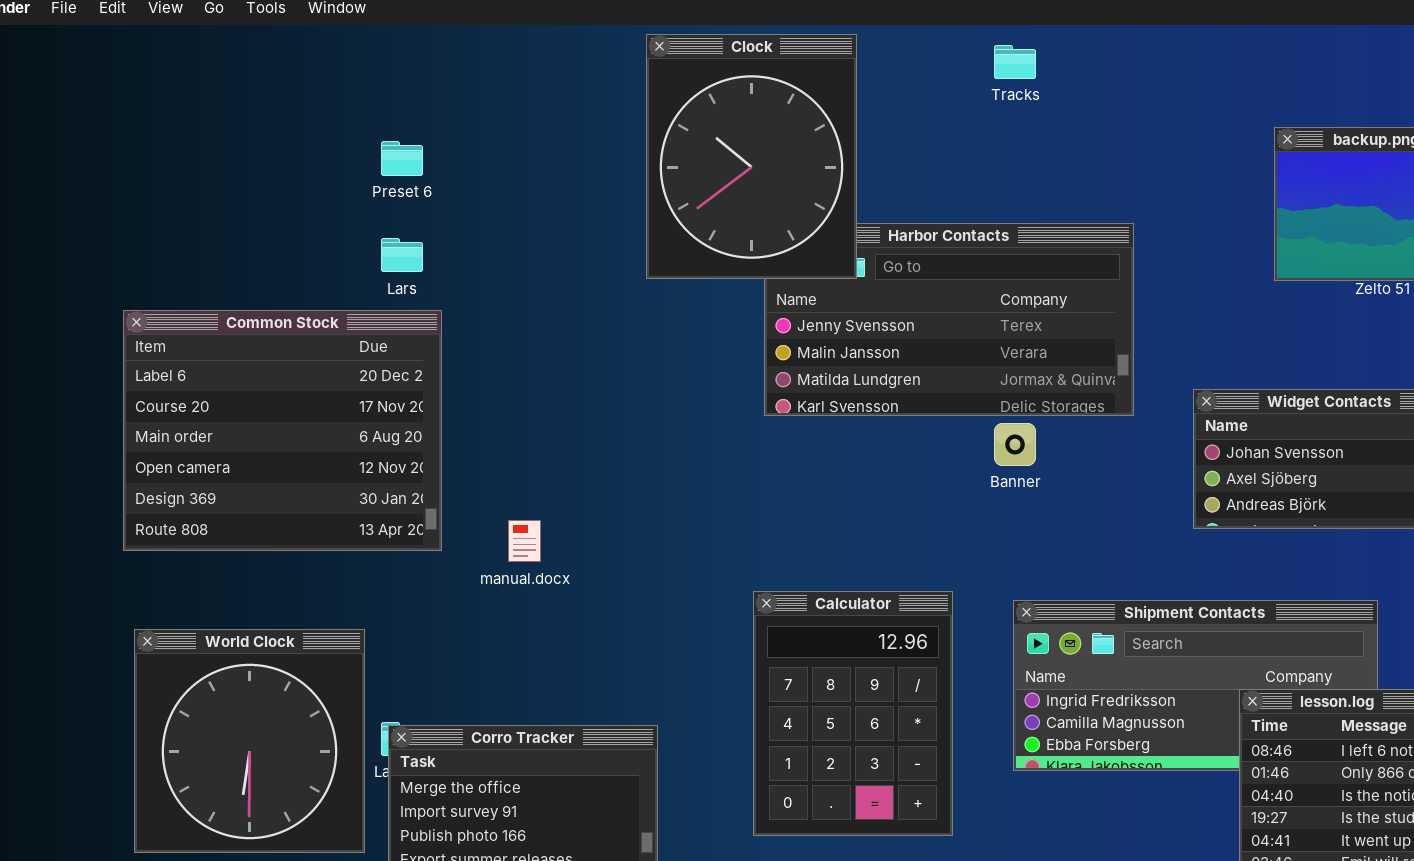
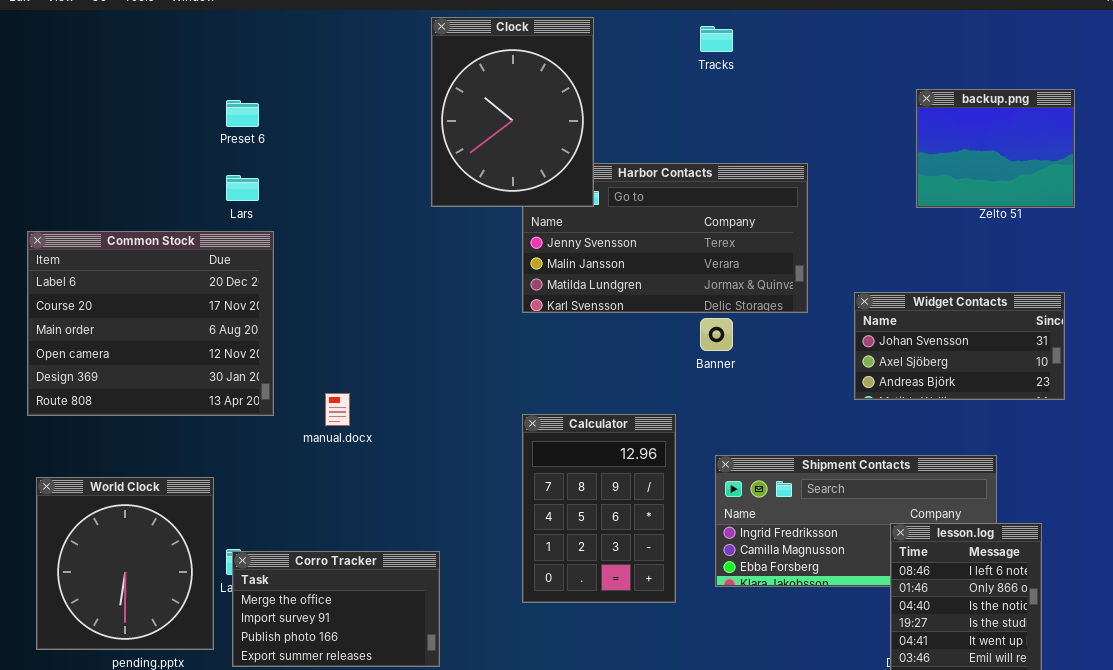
Calculator: [753,591,953,836] -> [522,414,676,603], moved

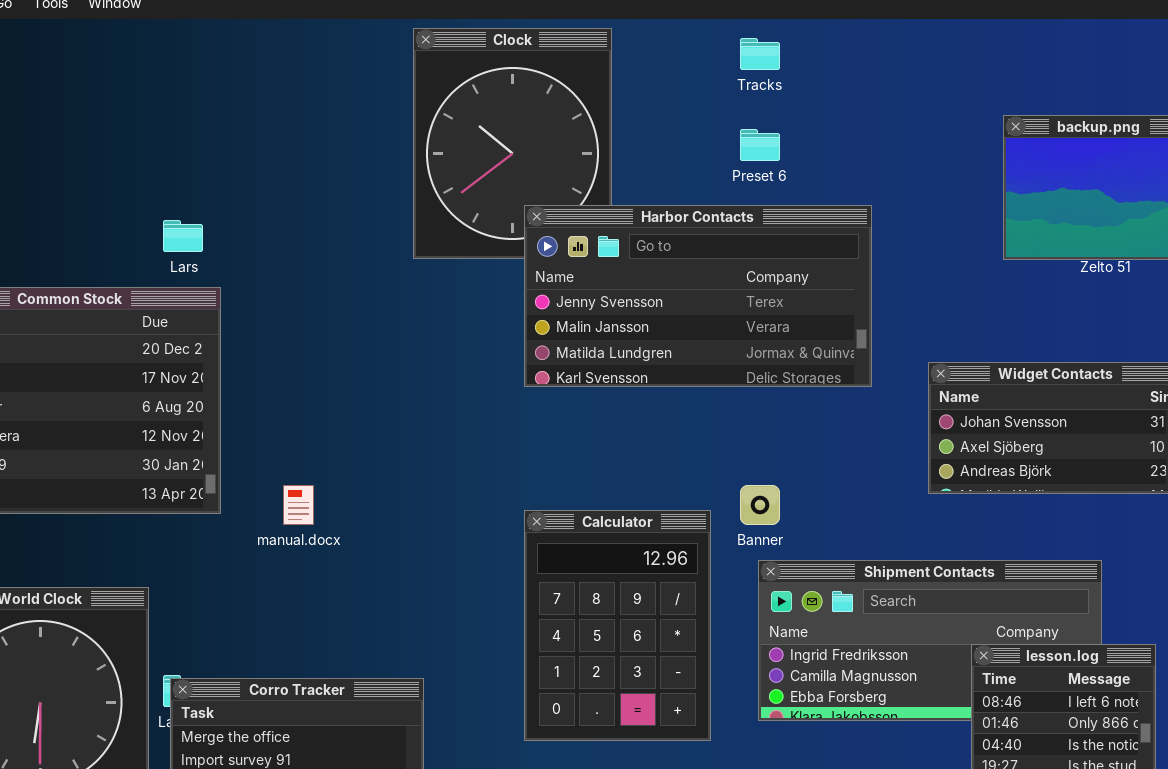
Preset 6: [226,100,259,127] -> [740,129,780,161], moved
Harbor Contacts: [522,163,808,313] -> [524,205,872,387], raised
Banner: [700,318,733,351] -> [740,485,780,525], moved

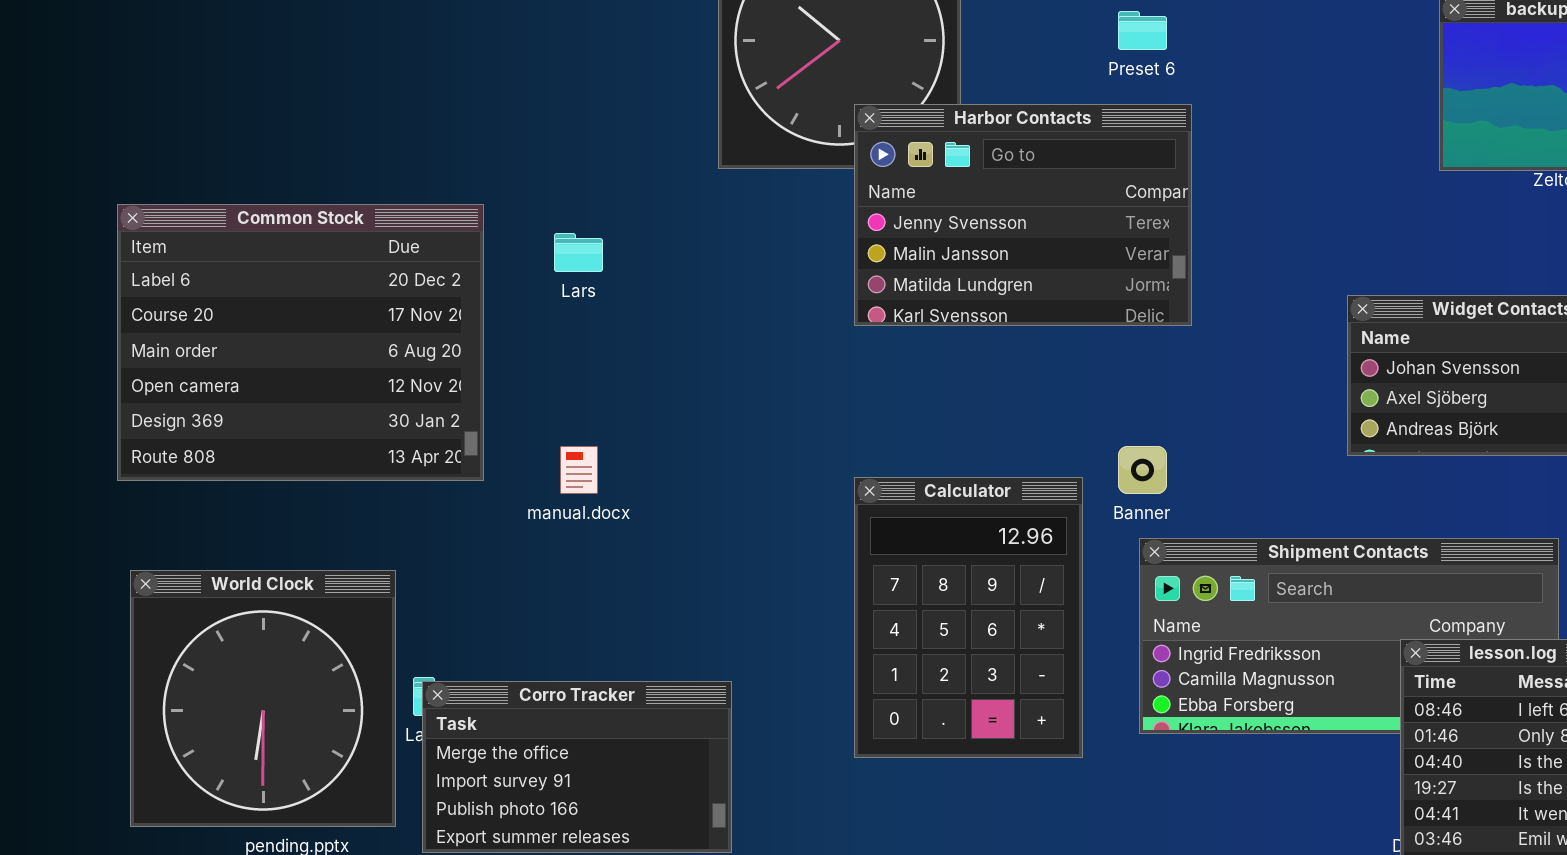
Harbor Contacts: [524,205,872,387] -> [854,104,1192,326], resized
Lars: [163,220,203,252] -> [554,233,603,272], moved

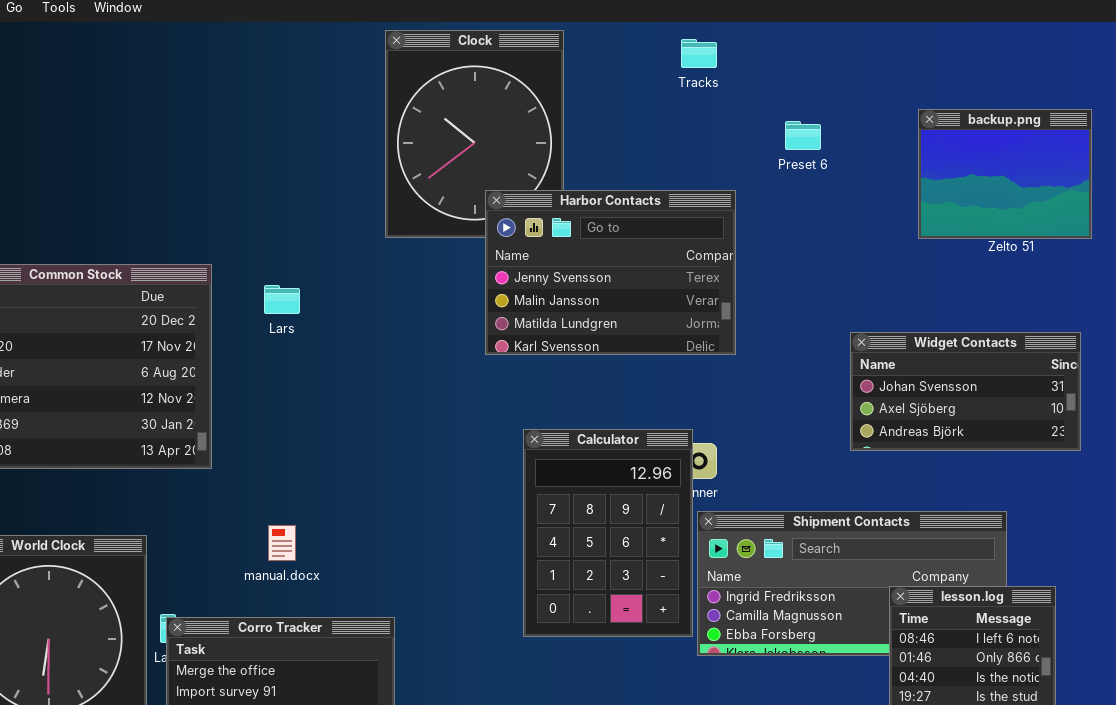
Preset 6: [1118,11,1167,50] -> [785,121,821,150], moved
manual.docx: [560,446,598,494] -> [268,525,296,561], moved
Calculator: [854,477,1083,758] -> [523,429,693,637], moved

